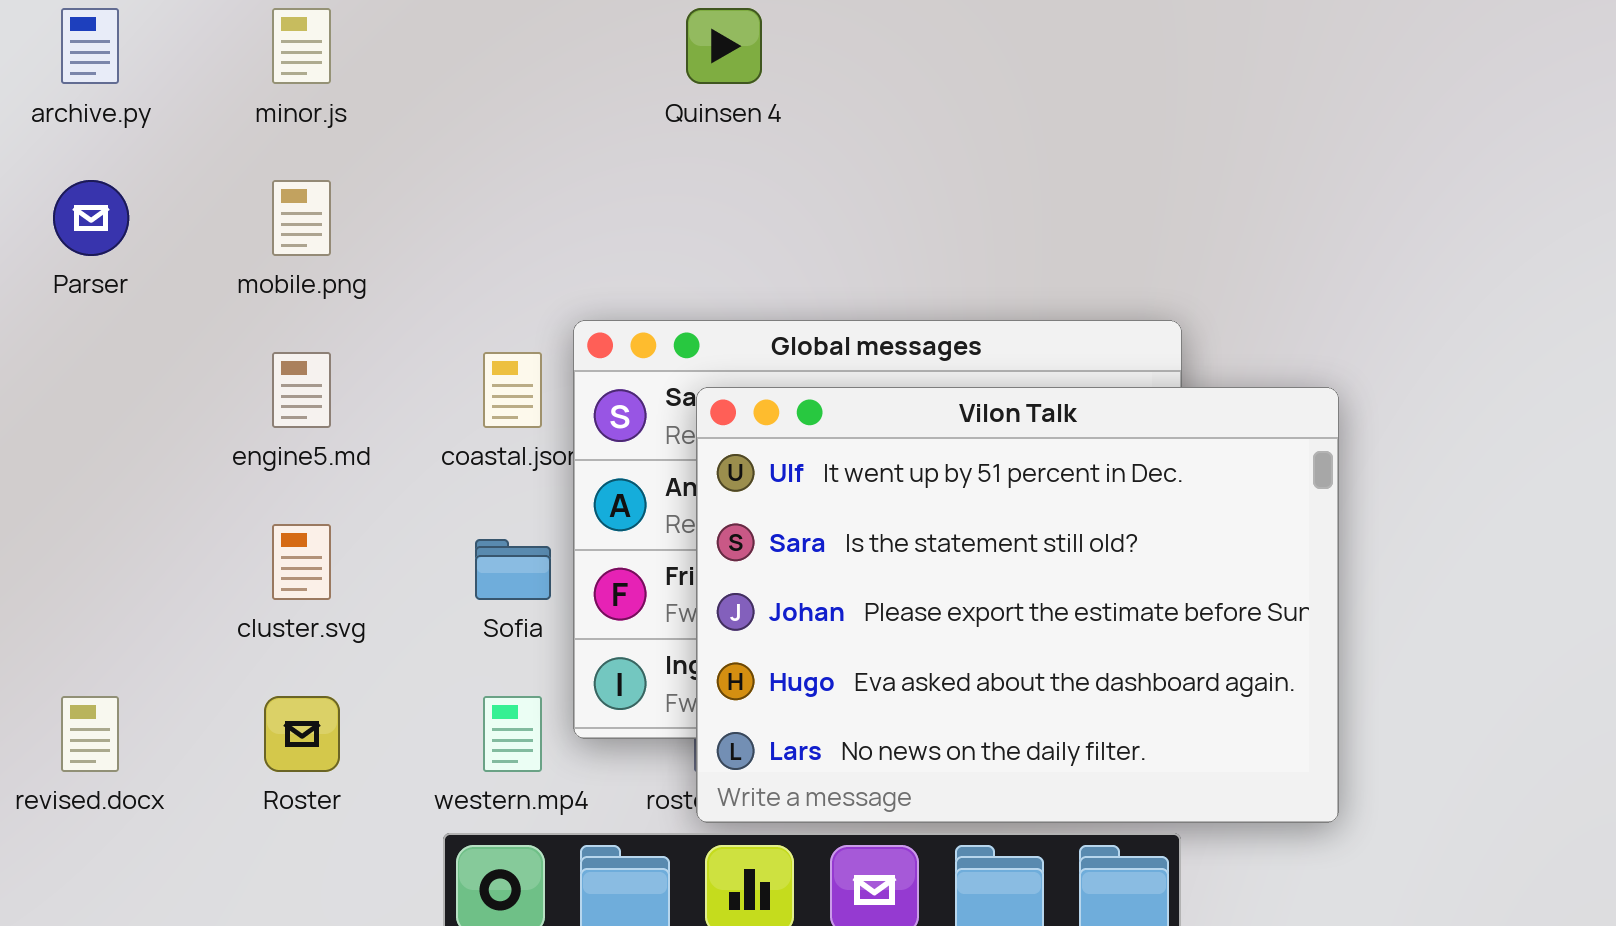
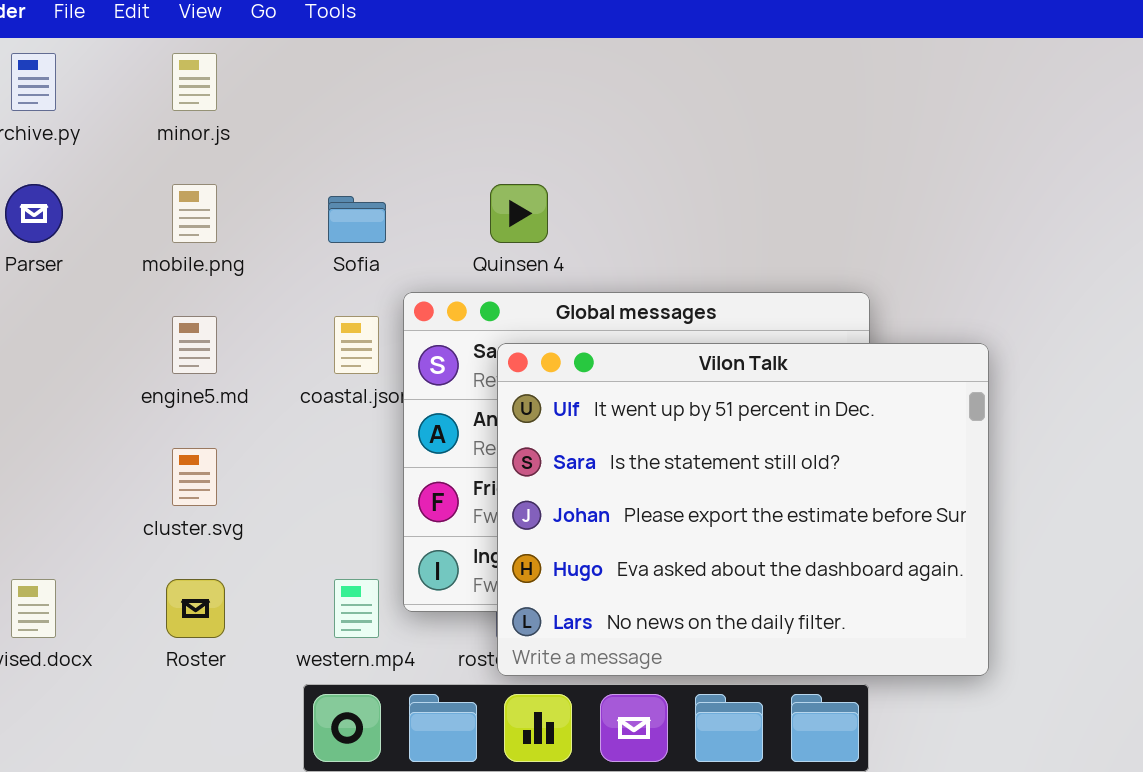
Quinsen 4: [686,8,762,84] -> [490,184,548,243], moved
Sofia: [475,539,551,600] -> [328,196,386,243], moved

